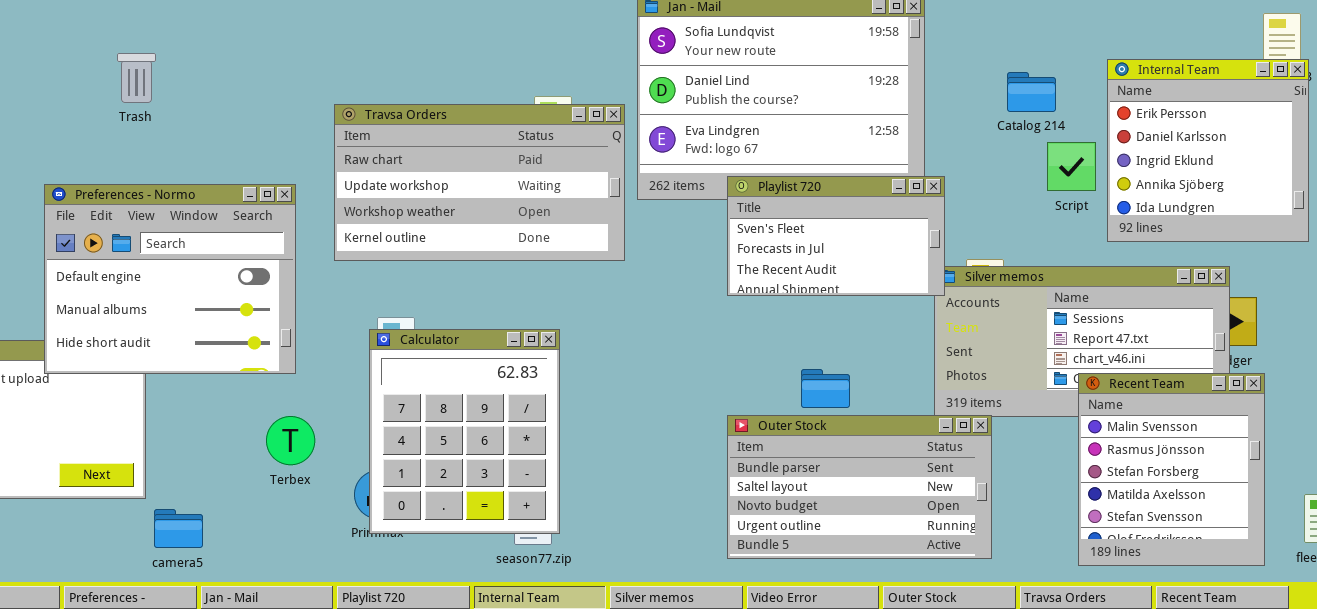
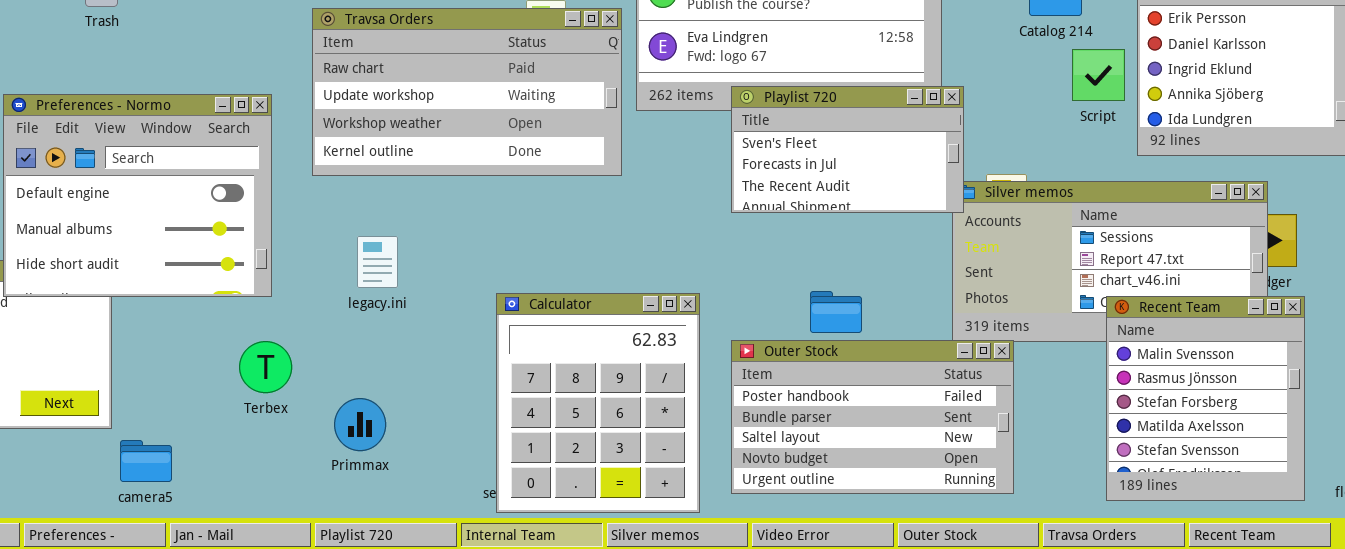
Calculator: [369,329,560,534] -> [496,293,700,513], moved
Outer Stock: [727,415,992,559] -> [731,340,1014,494], scrolled up 1 row

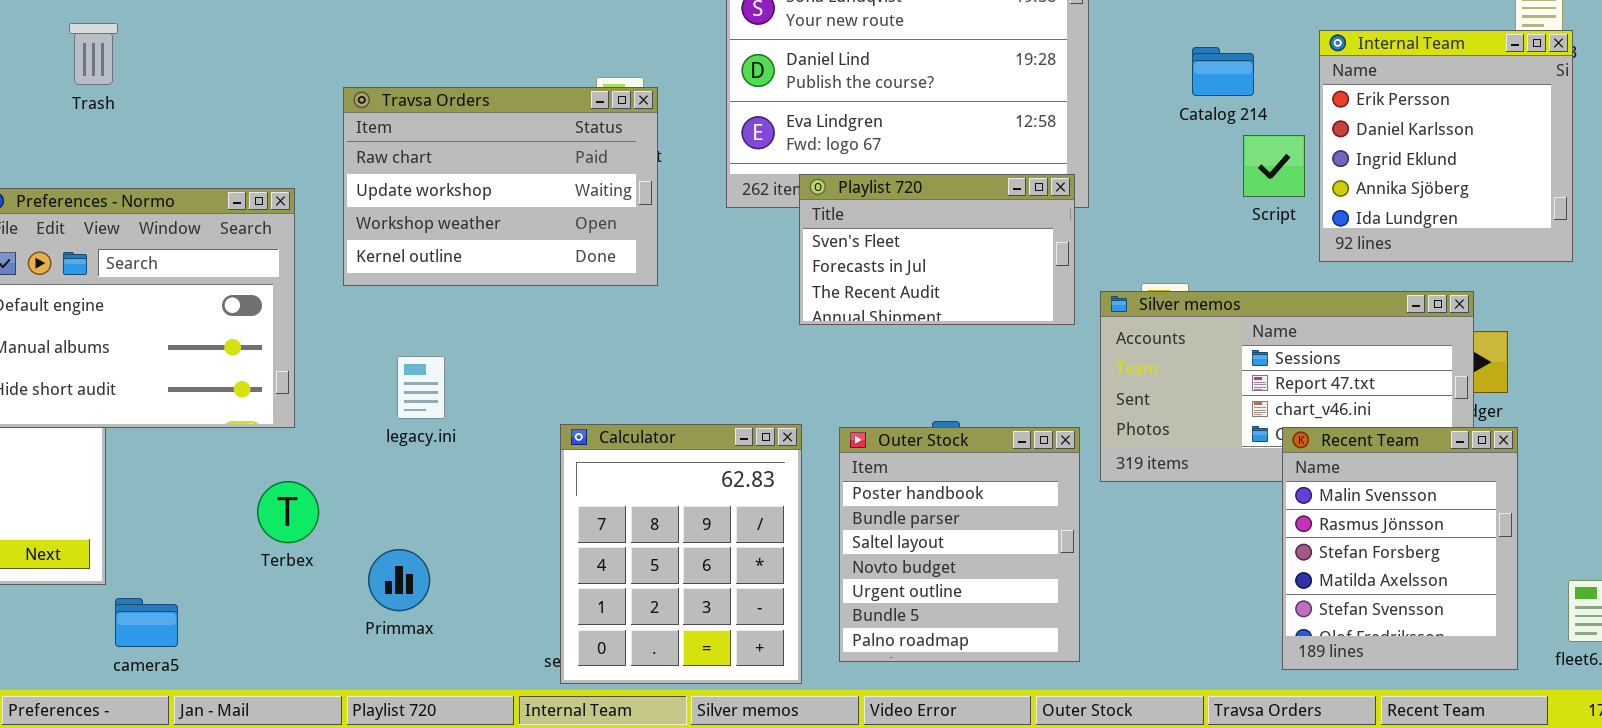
Travsa Orders: [312,8,622,176] -> [343,87,658,286], resized
Playlist 720: [731,86,964,213] -> [799,174,1075,325], moved
Outer Stock: [731,340,1014,494] -> [839,427,1080,662], resized

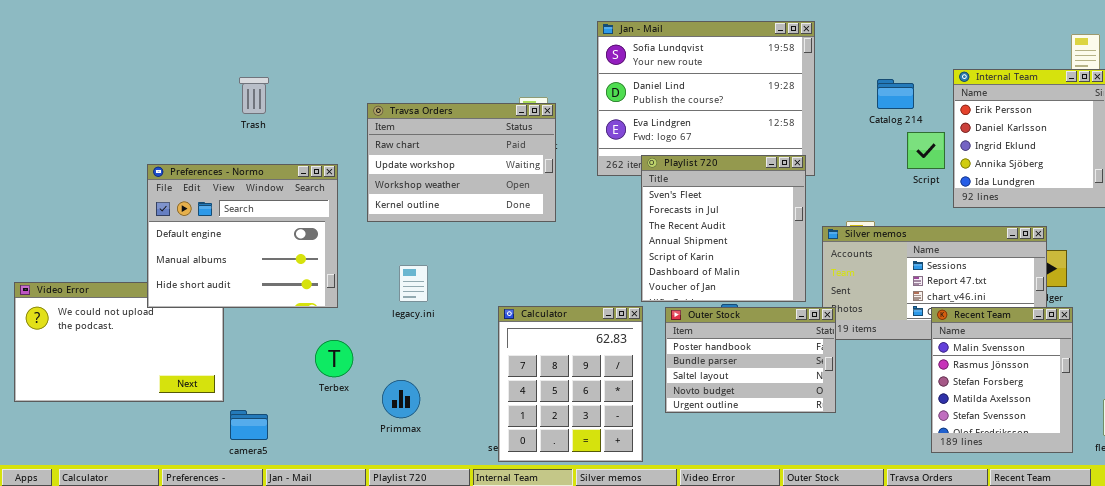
Trash: [69,23,118,85] -> [239,77,269,114], moved
Playlist 720: [799,174,1075,325] -> [641,155,806,302], resized
Outer Stock: [839,427,1080,662] -> [665,307,836,413], resized

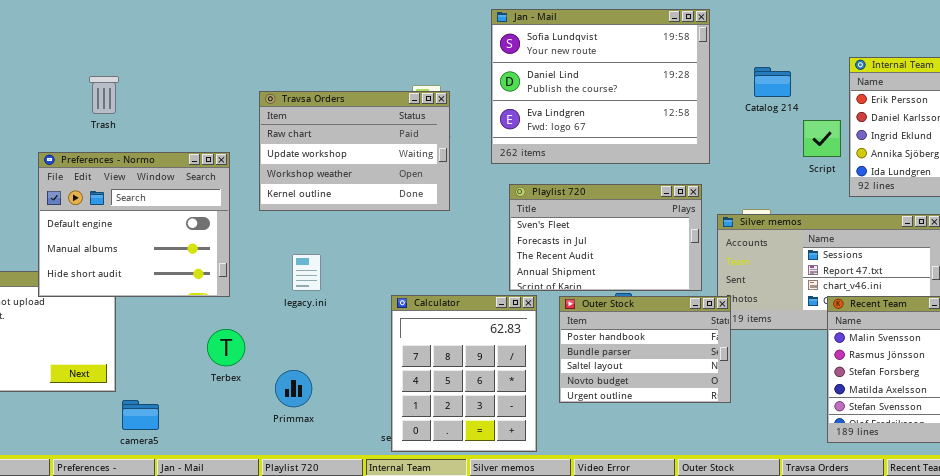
Trash: [239,77,269,114] -> [89,76,119,114], moved
Catalog 214: [877,79,914,109] -> [754,67,791,97], moved
Playlist 720: [641,155,806,302] -> [509,184,702,291], resized

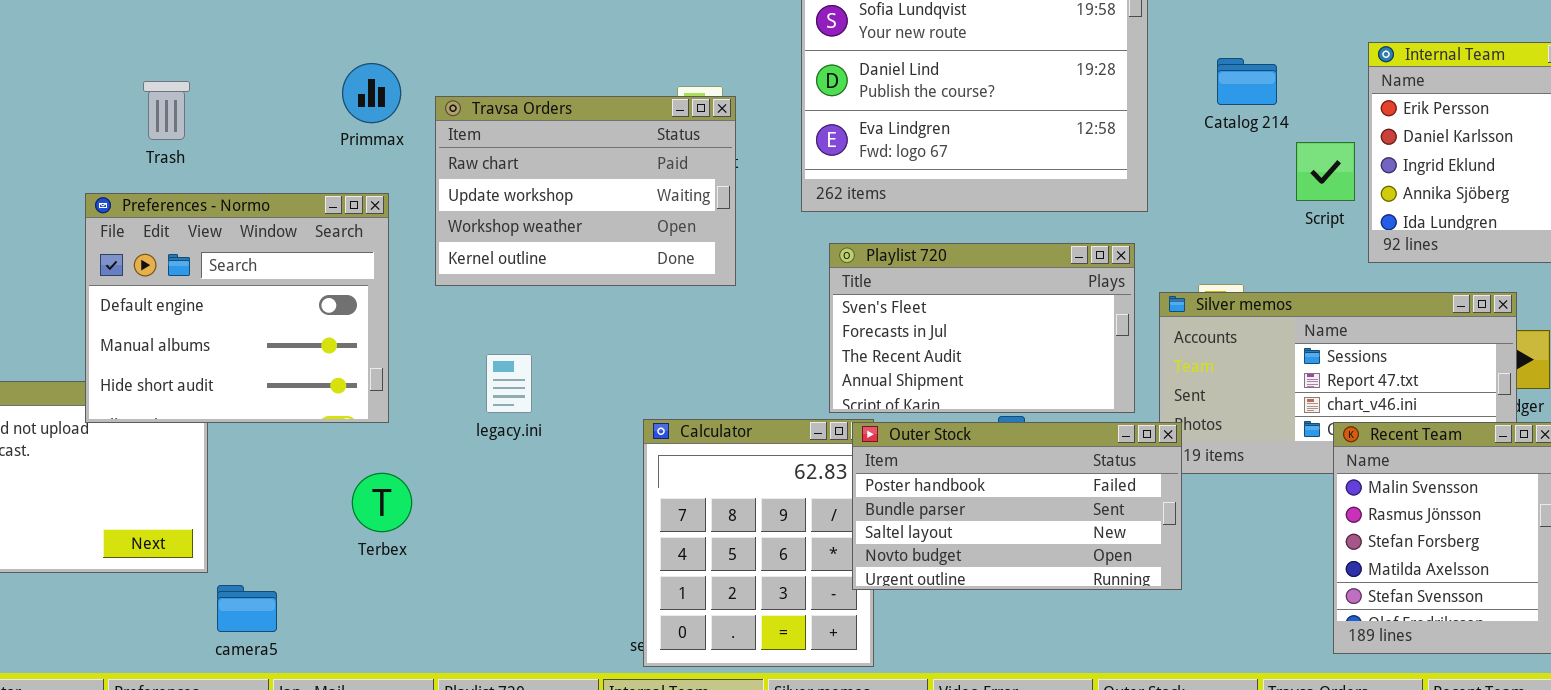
Trash: [89,76,119,114] -> [143,81,190,140], moved
Outer Stock: [559,296,731,403] -> [852,422,1182,590], resized
Primmax: [275,370,312,407] -> [342,63,401,123], moved

